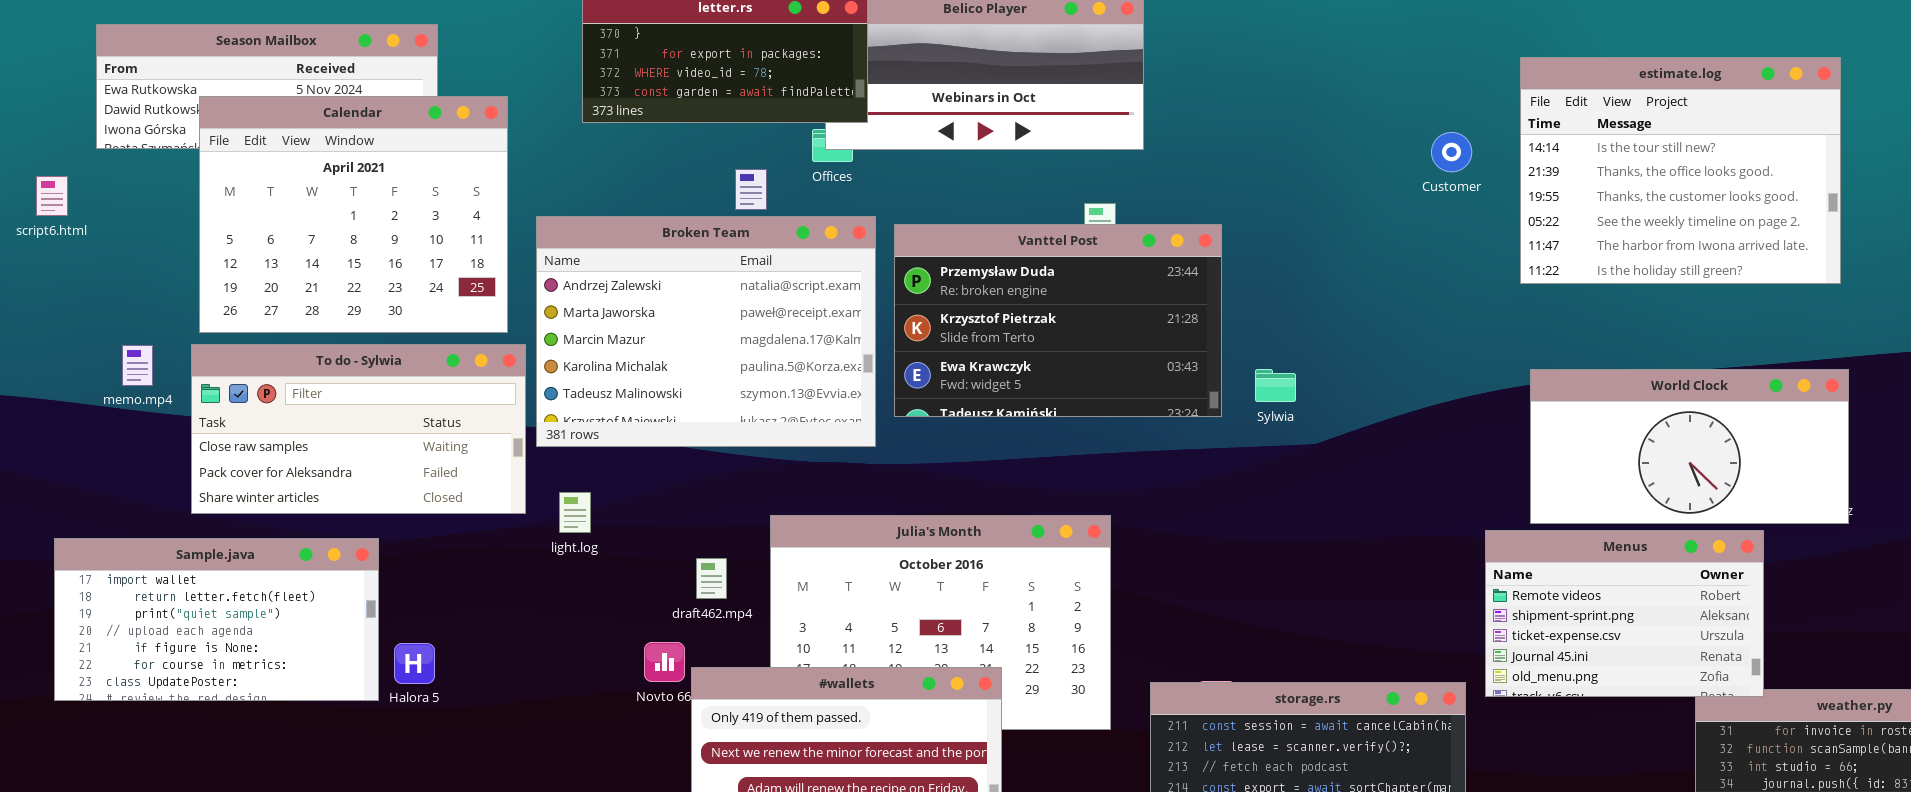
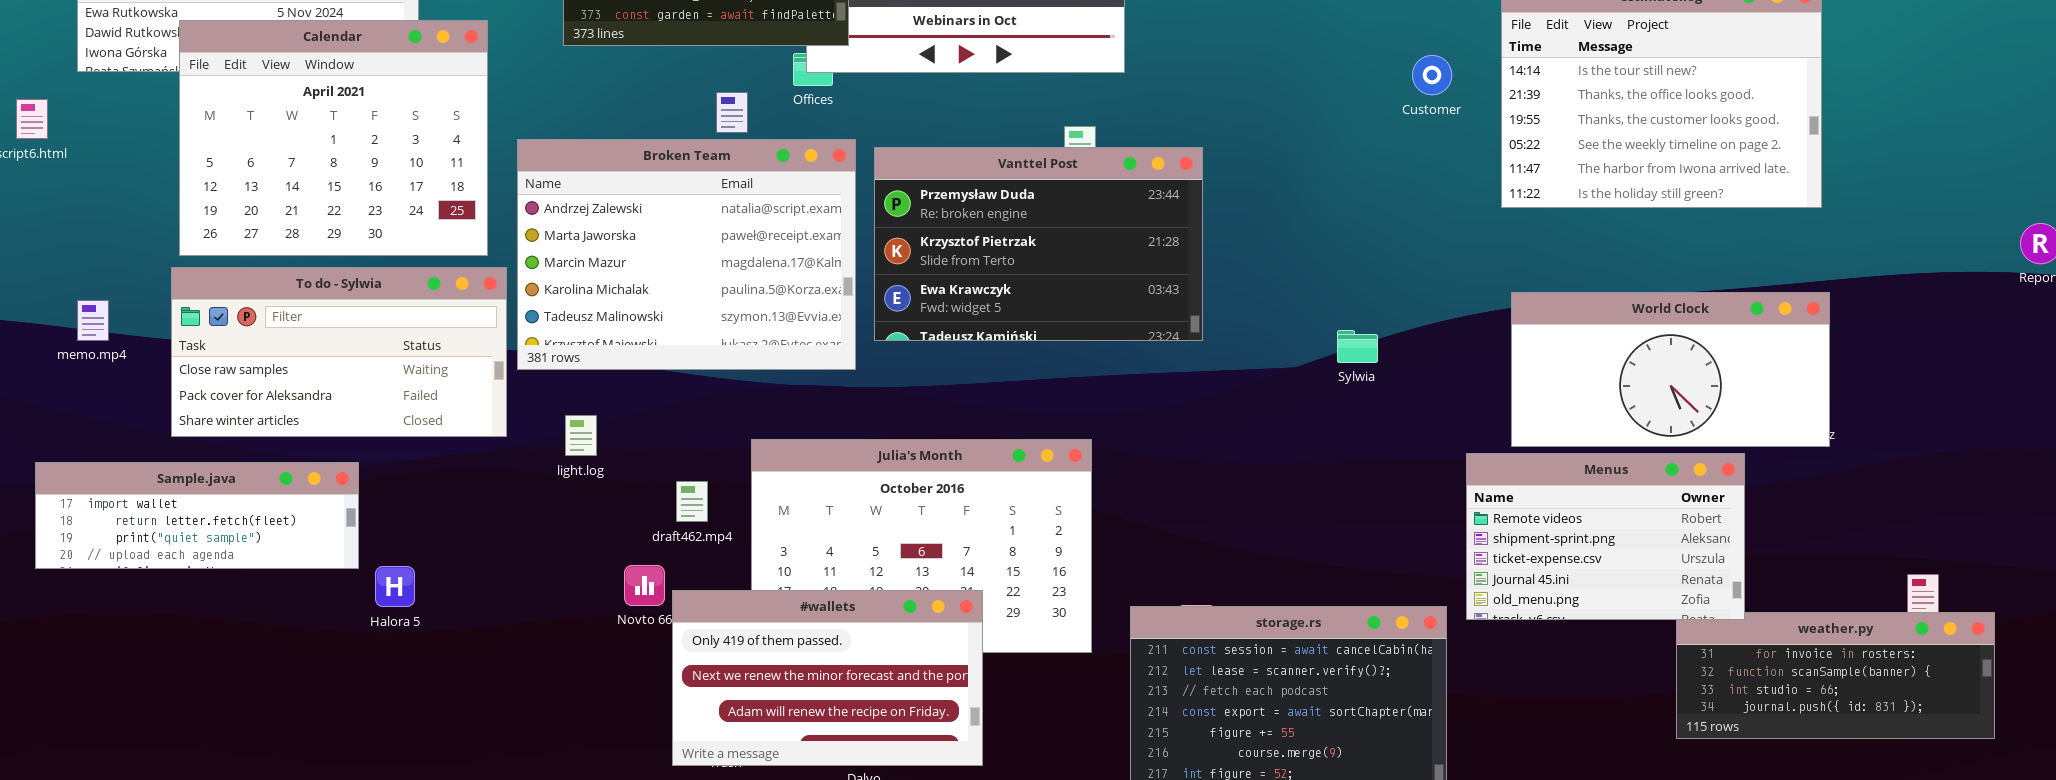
memo.mp4: [122,345,153,386] -> [77,300,109,341], moved
Sylwia: [1255,369,1296,402] -> [1337,330,1378,363], moved
light.log: [559,492,591,533] -> [565,415,597,456], moved
Sample.java: [54,538,379,701] -> [35,462,359,569], resized

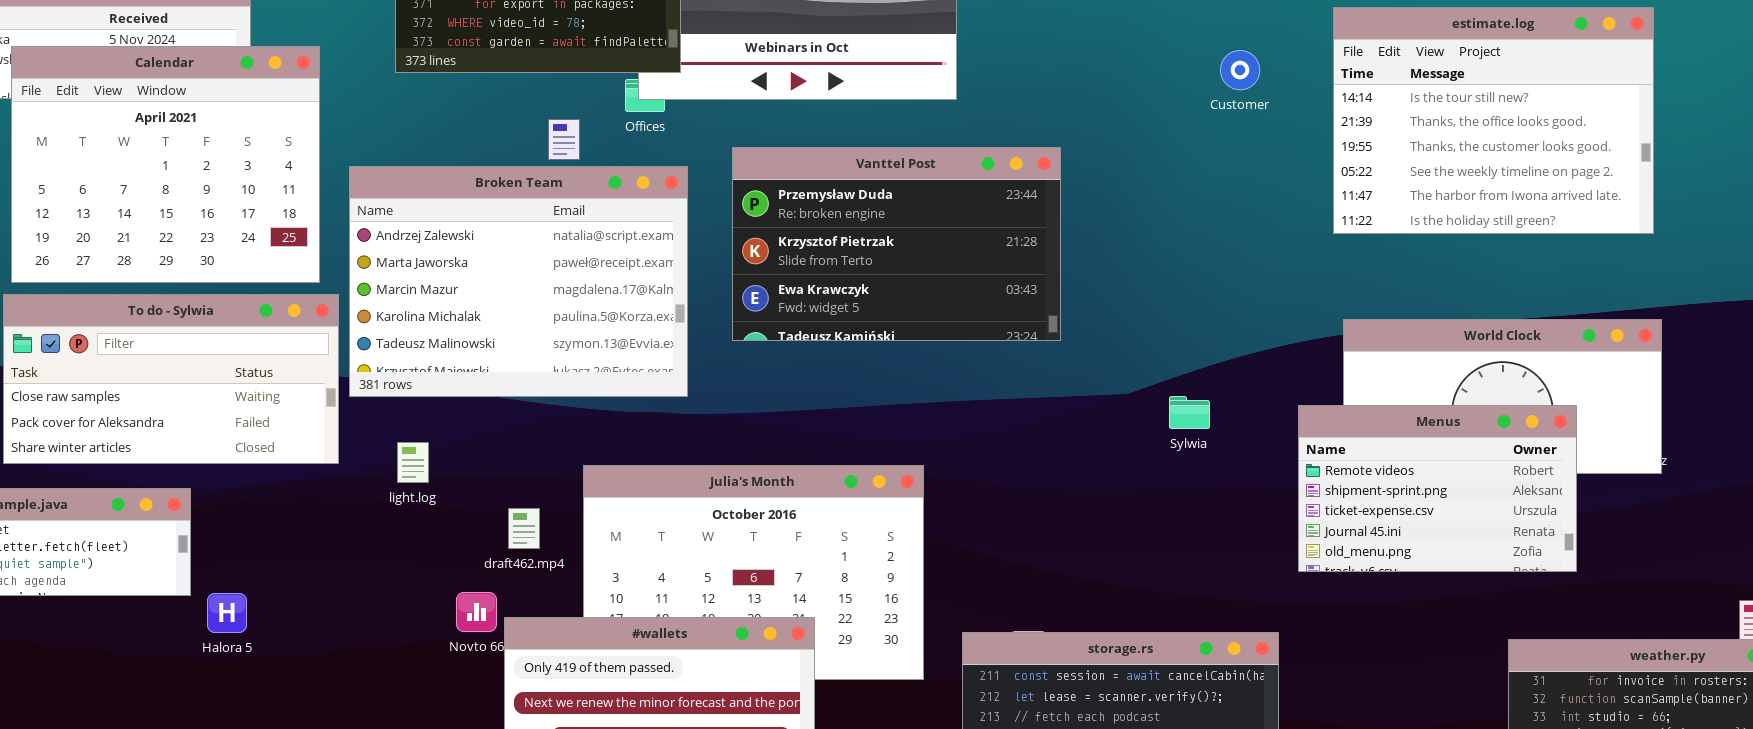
Customer: [1412,55,1452,95] -> [1220,50,1260,90], moved
Vanttel Post: [874,147,1203,341] -> [732,147,1061,341], moved
Sylwia: [1337,330,1378,363] -> [1169,396,1210,429], moved
Menus: [1466,453,1745,620] -> [1298,405,1577,572], moved

